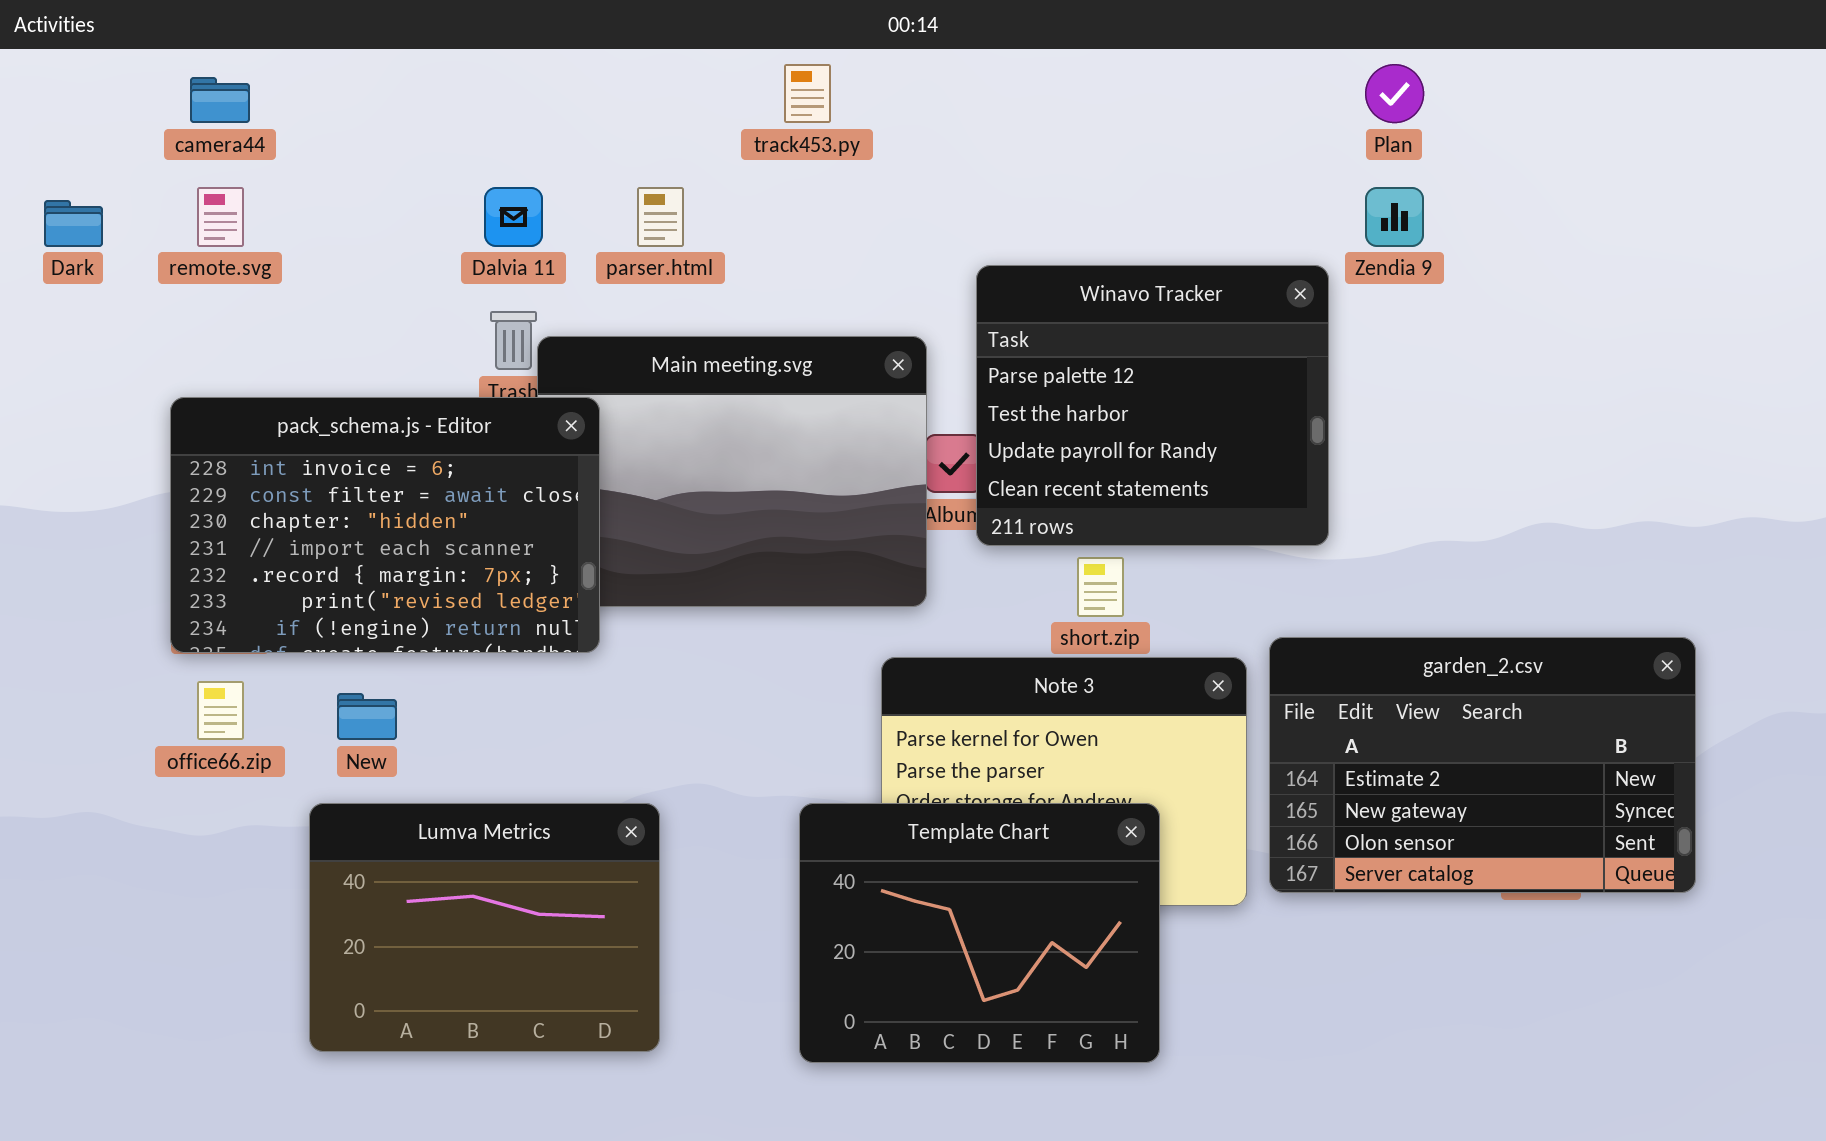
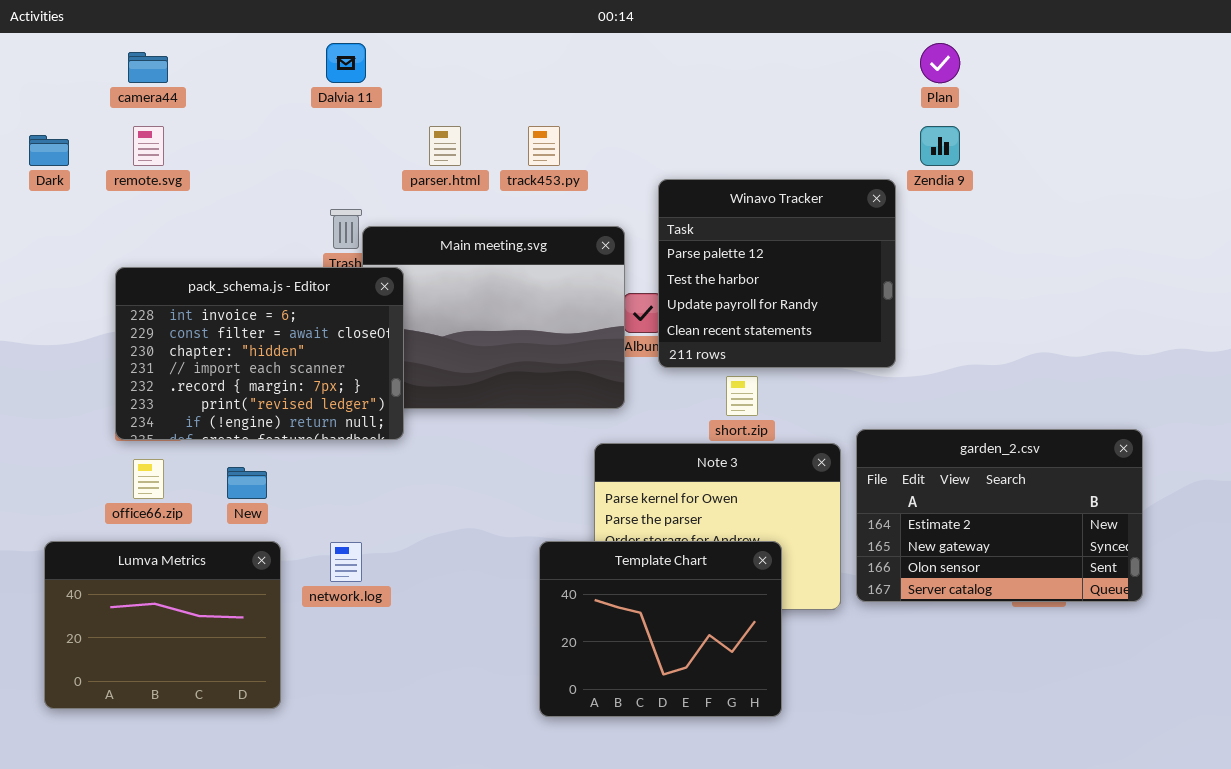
track453.py: [784,64,831,123] -> [528,126,560,166], moved
Dalvia 11: [484,187,543,247] -> [326,43,366,83], moved
Lumva Metrics: [309,803,660,1052] -> [44,541,281,709], moved

